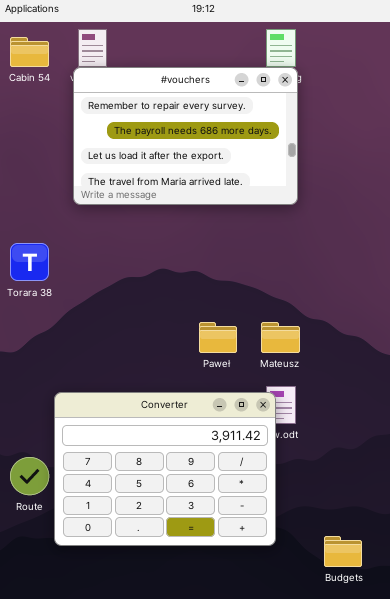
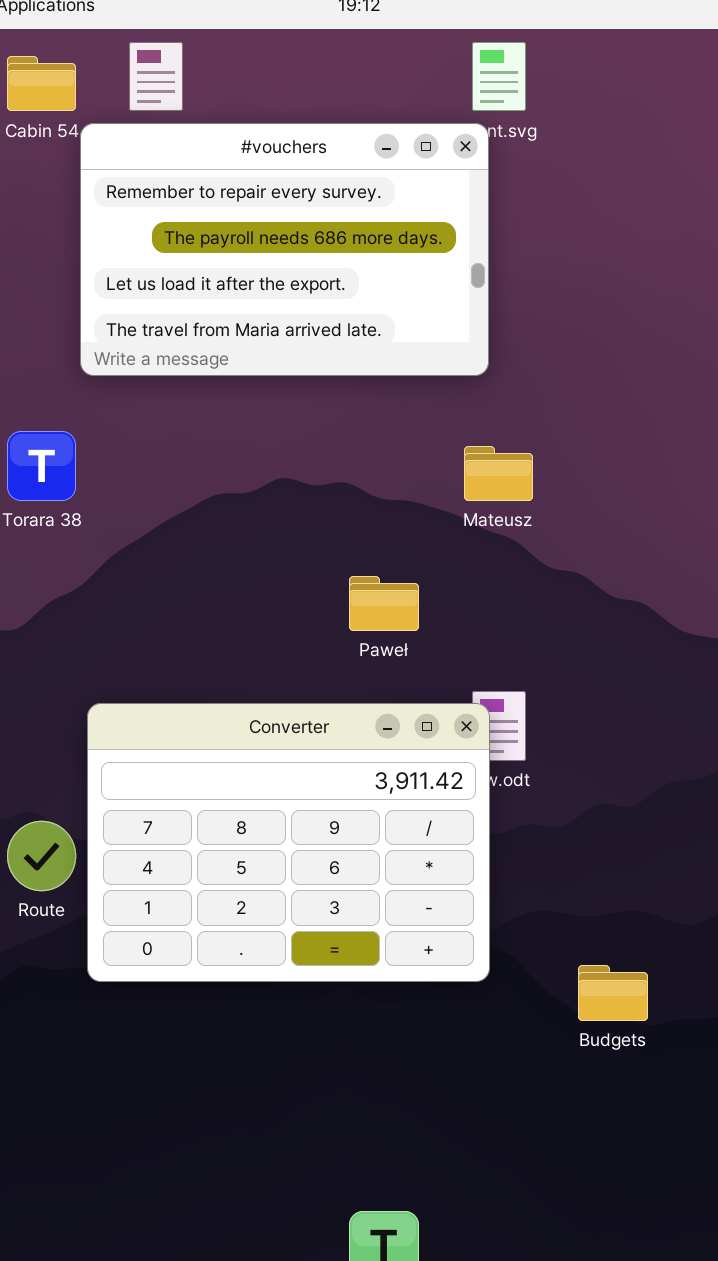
#vouchers: [73,67,298,205] -> [80,123,489,376], moved
Mateusz: [261,322,300,353] -> [464,446,533,501], moved

